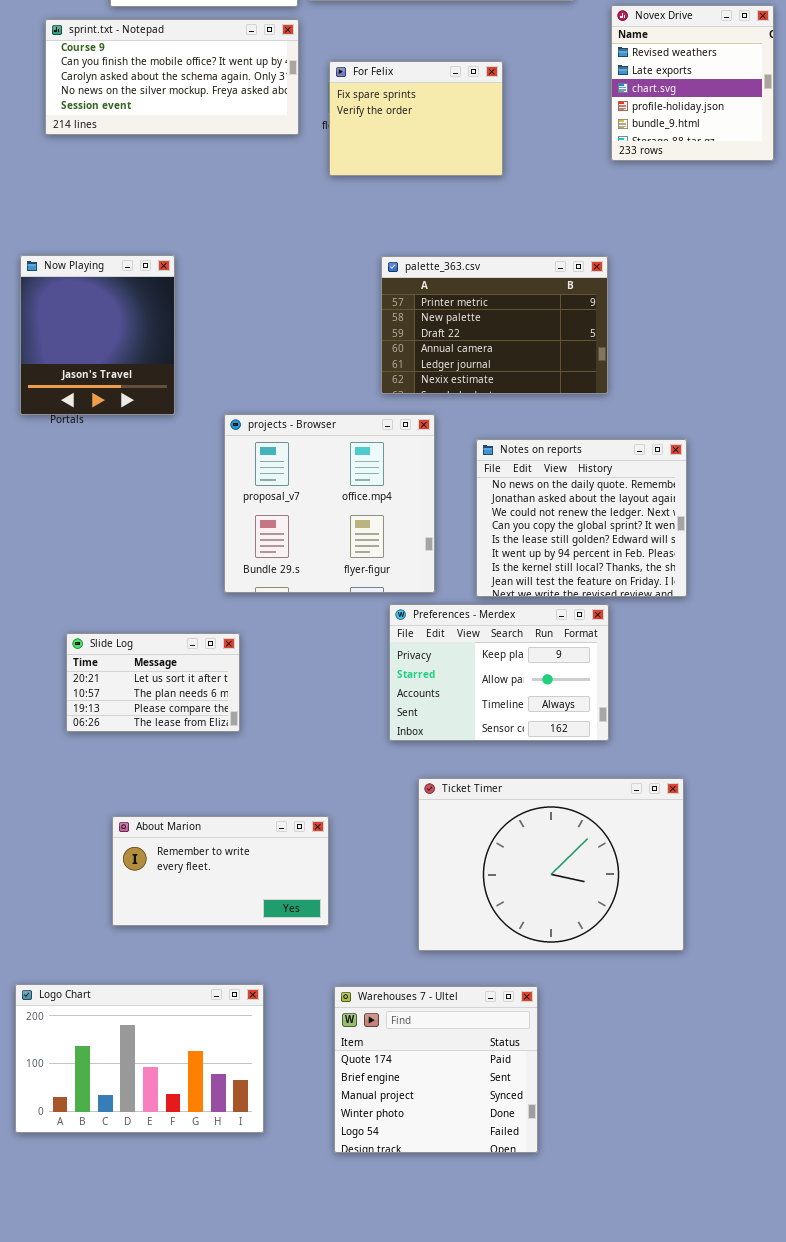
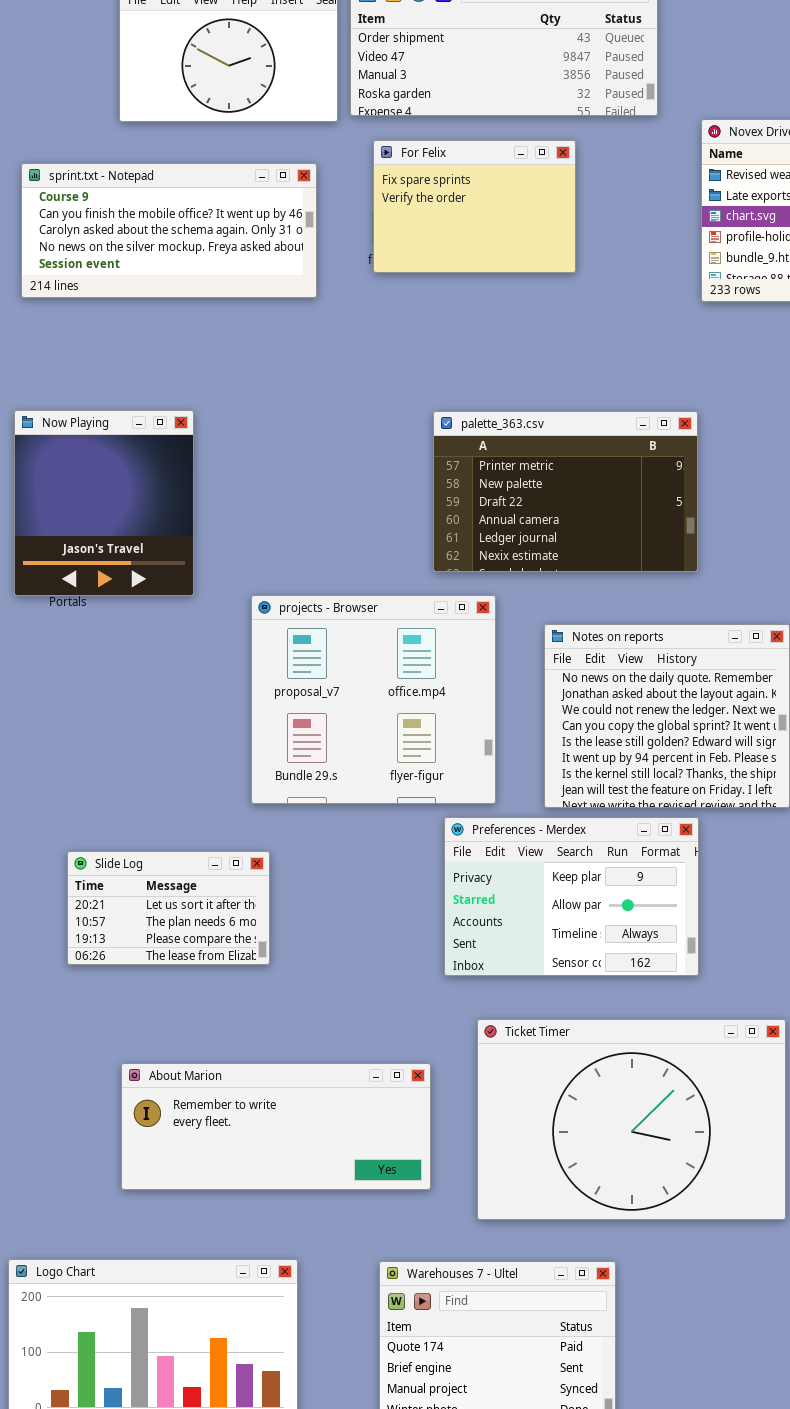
sprint.txt - Notepad: [45,19,299,135] -> [21,163,317,298], moved
For Felix: [329,61,503,176] -> [373,140,576,273], moved
About Marion: [112,816,329,926] -> [121,1063,431,1190], resized

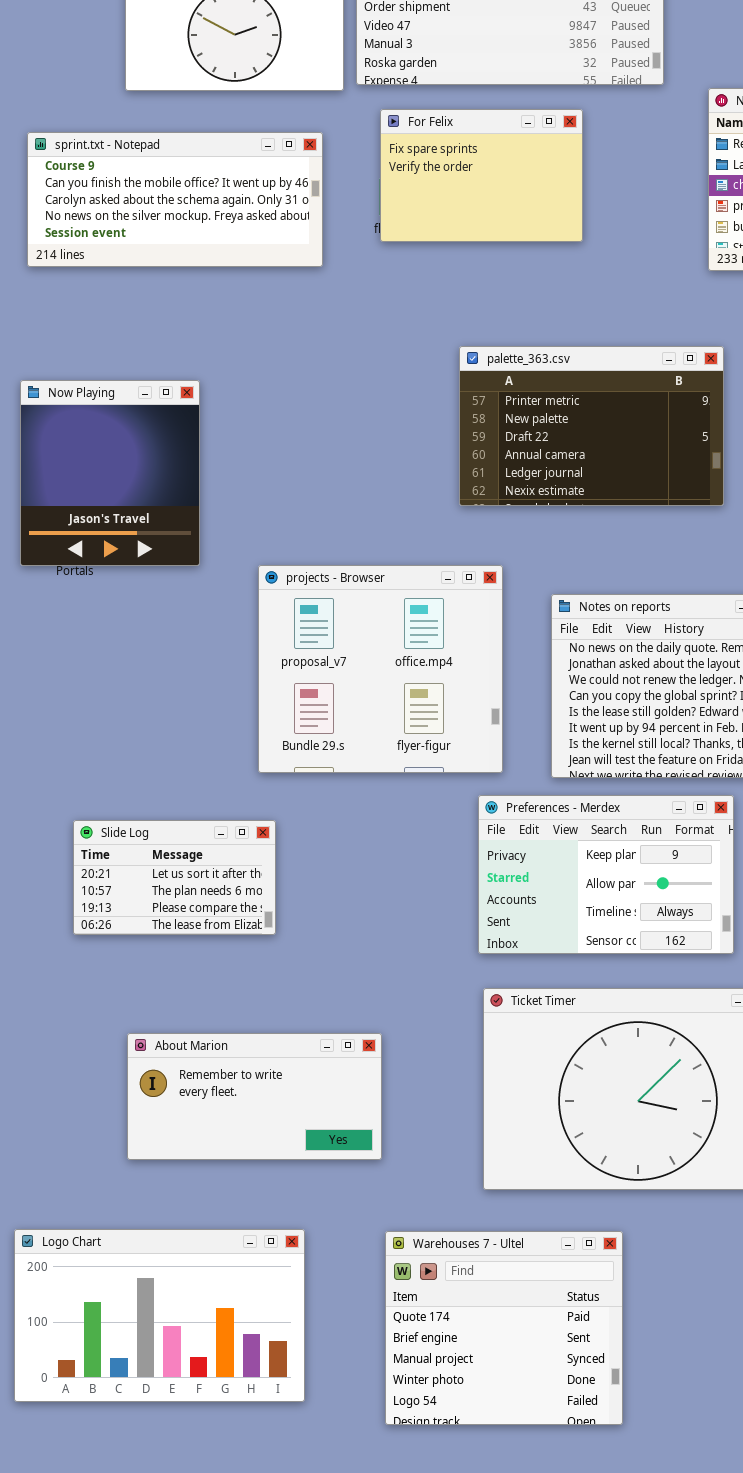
palette_363.csv: [433,411,698,572] -> [459,346,724,506], moved
Preferences - Merdex: [444,817,699,976] -> [478,795,734,954], moved
About Marion: [121,1063,431,1190] -> [127,1033,382,1160], resized

